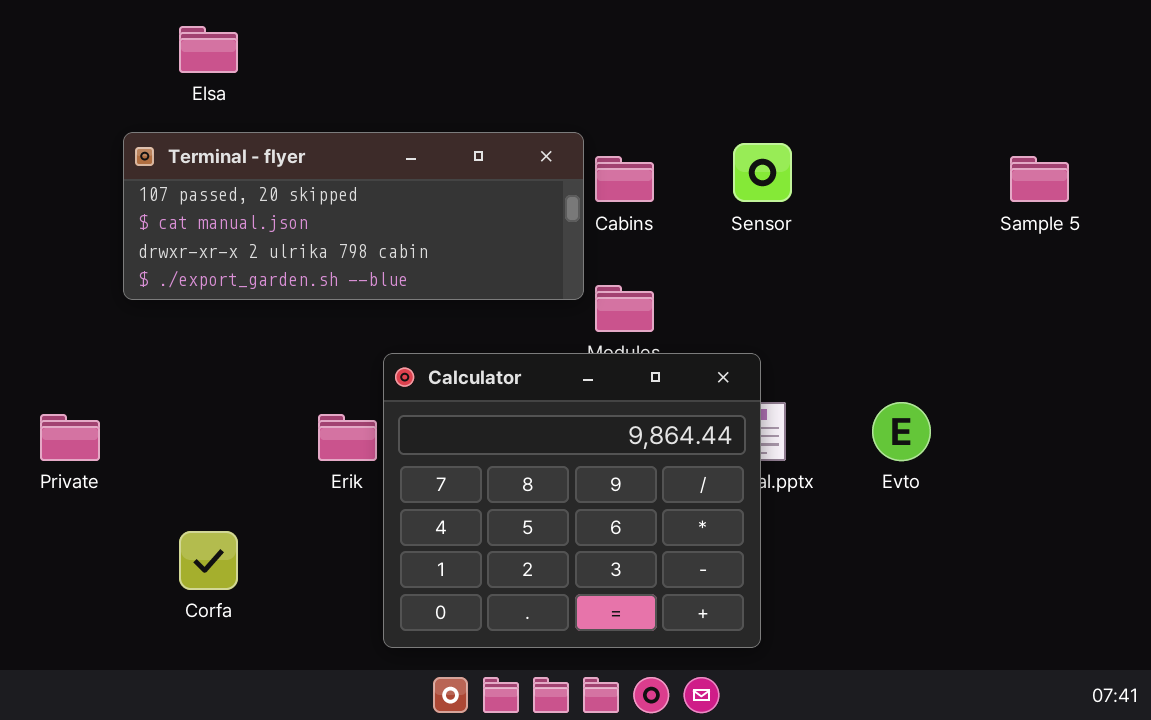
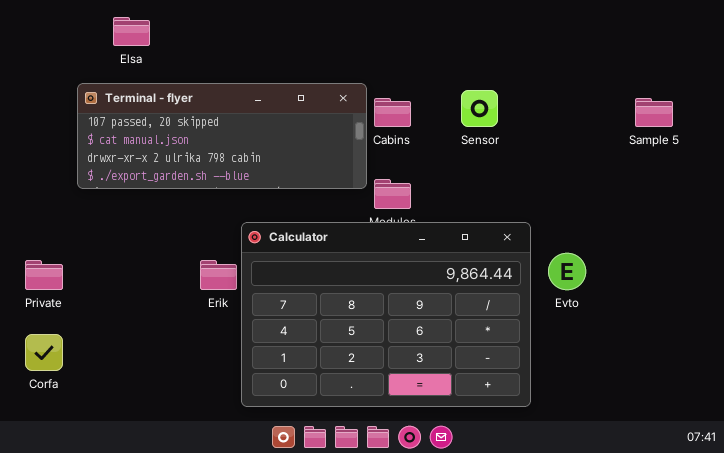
Calculator: [383,353,761,648] -> [241,222,531,407], resized
Corfa: [179,531,238,590] -> [25,334,63,371], moved

